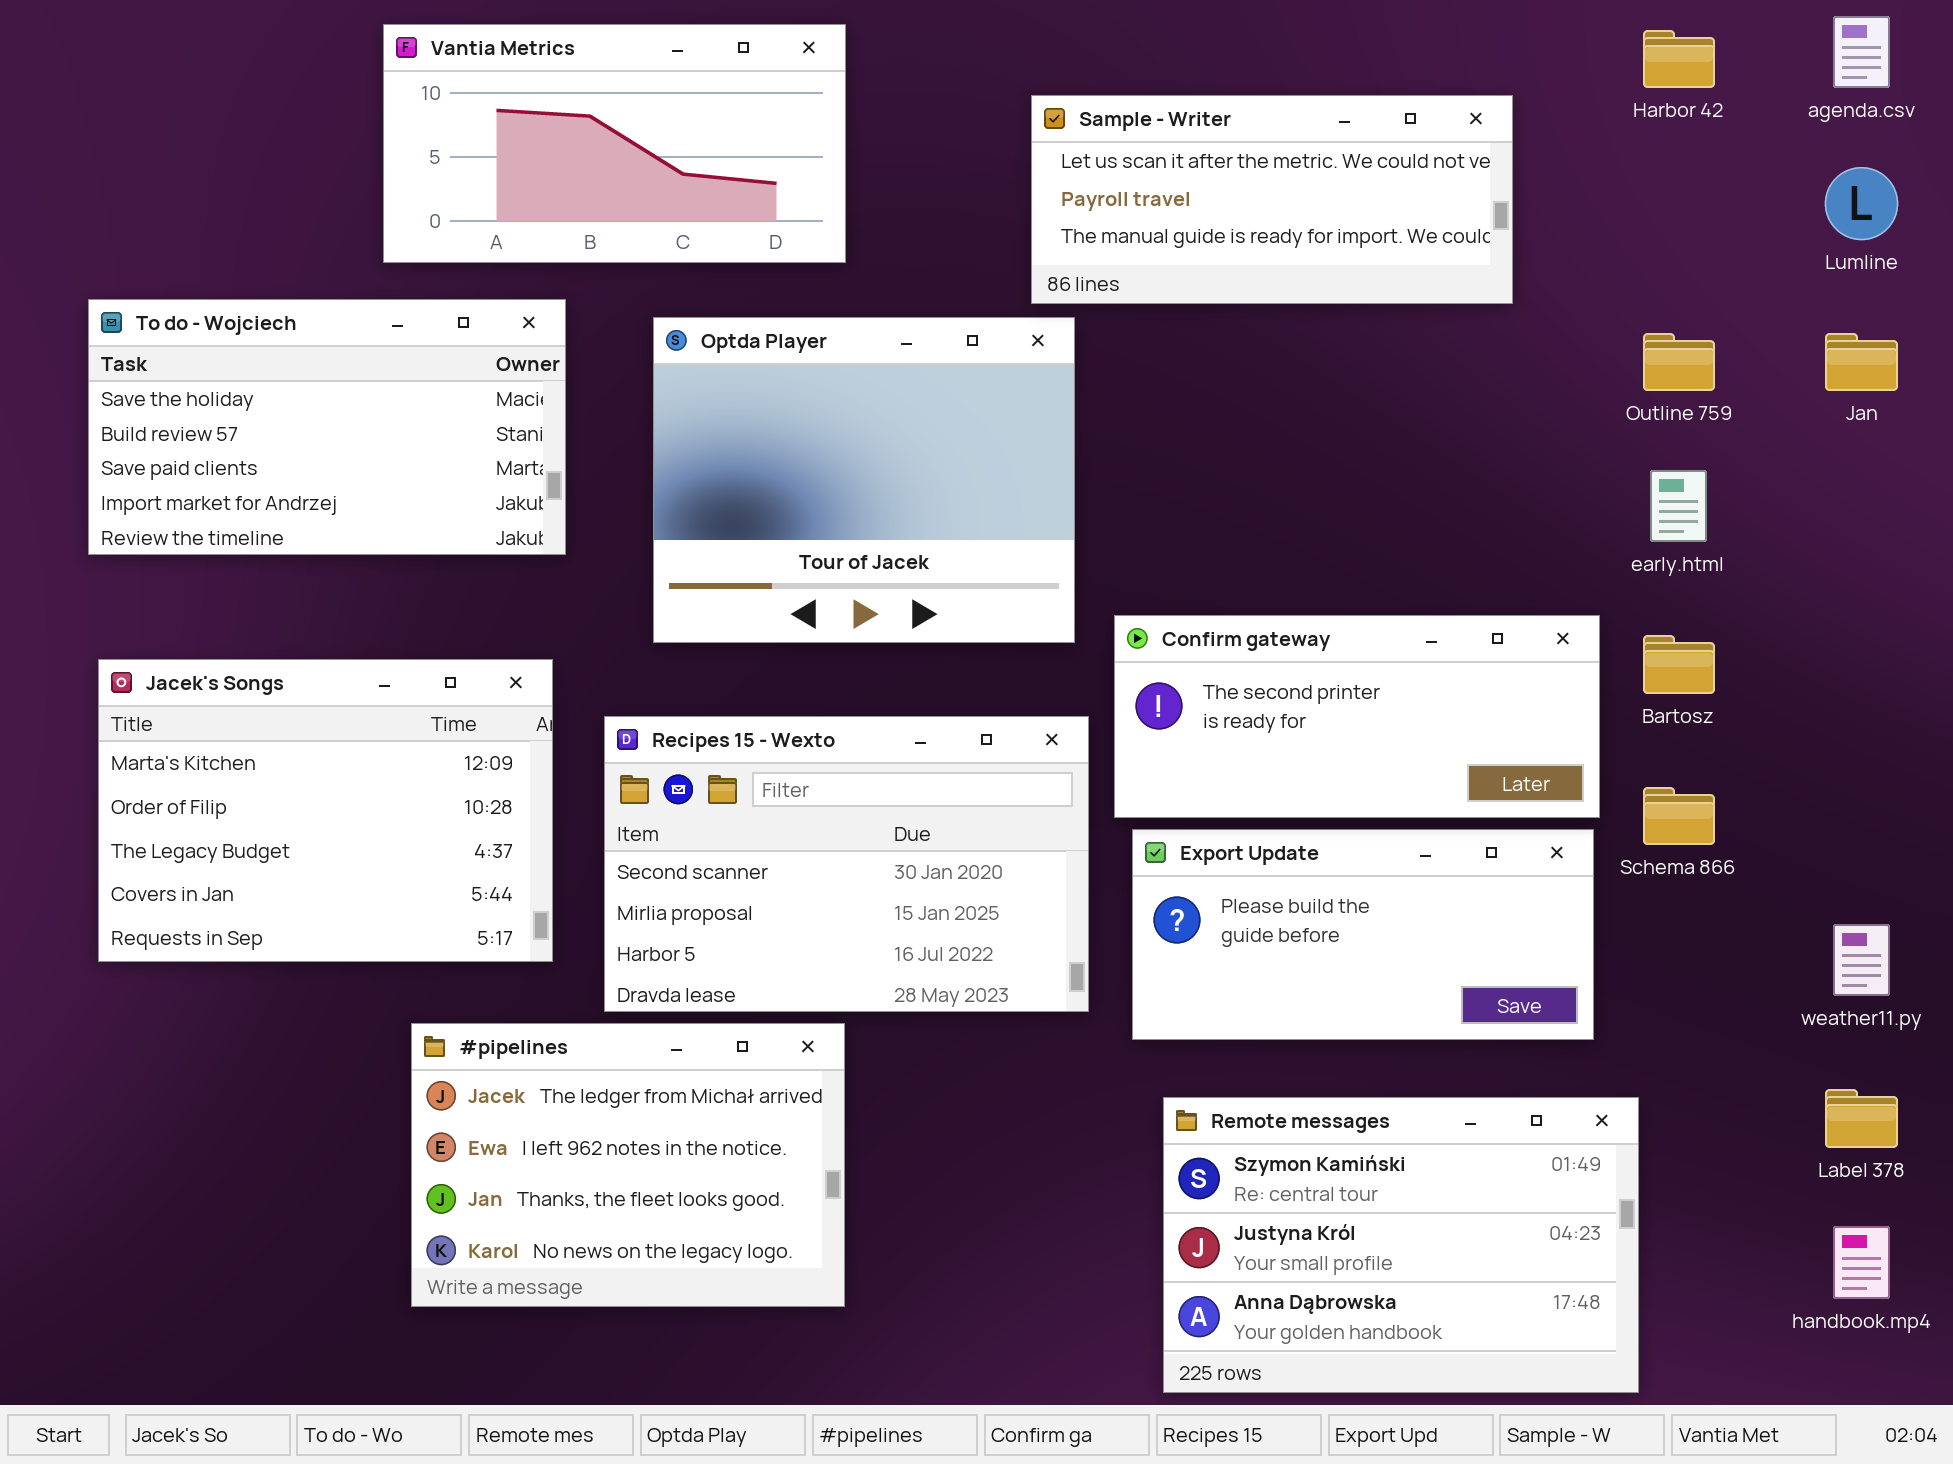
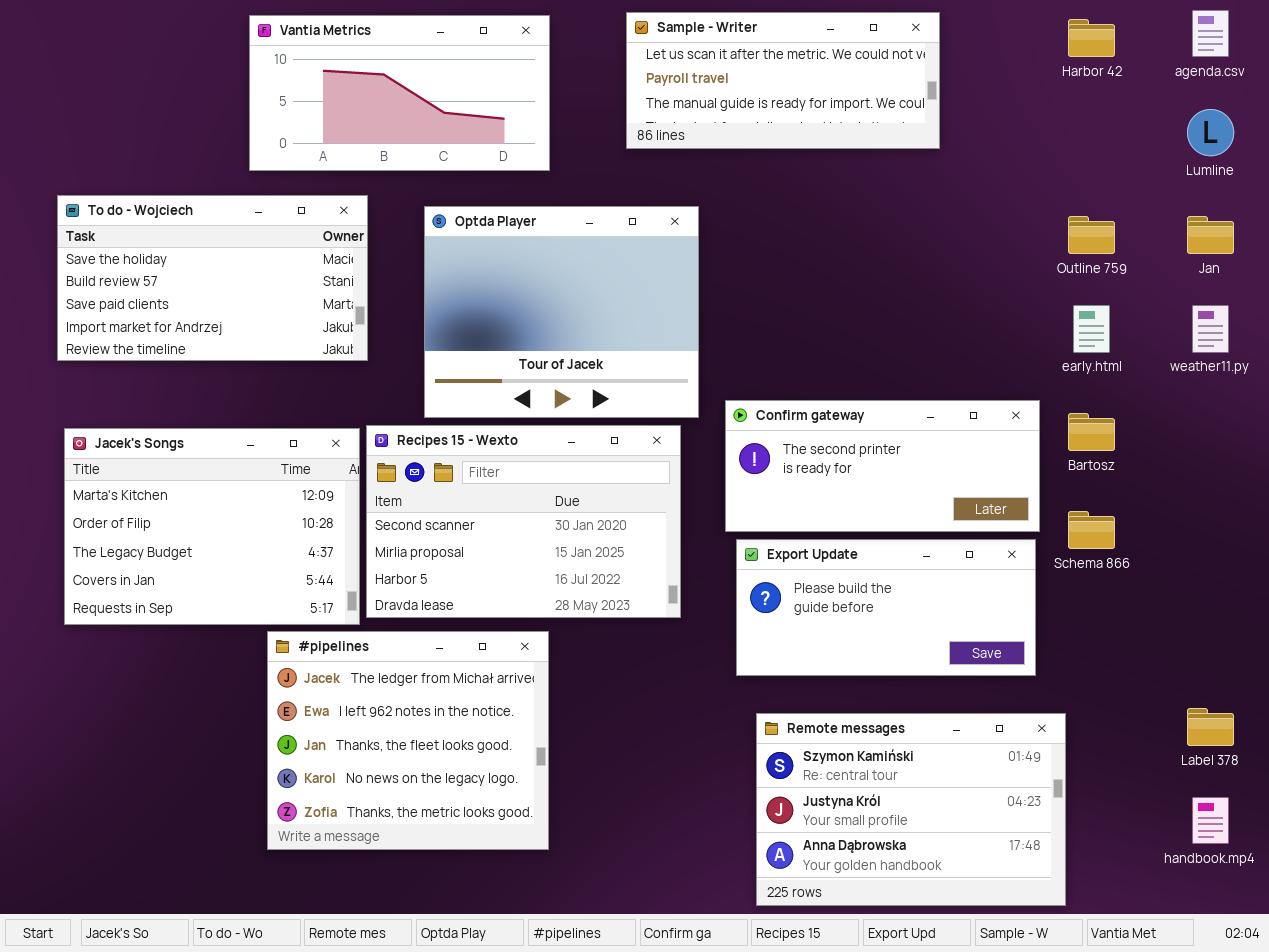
Sample - Writer: [1031,95,1513,304] -> [626,12,940,149], moved
Recipes 15 - Wexto: [604,716,1089,1012] -> [366,425,681,618], moved
weather11.py: [1833,924,1890,996] -> [1192,305,1229,353], moved
#pipelines: [411,1023,845,1307] -> [267,631,549,850], resized

